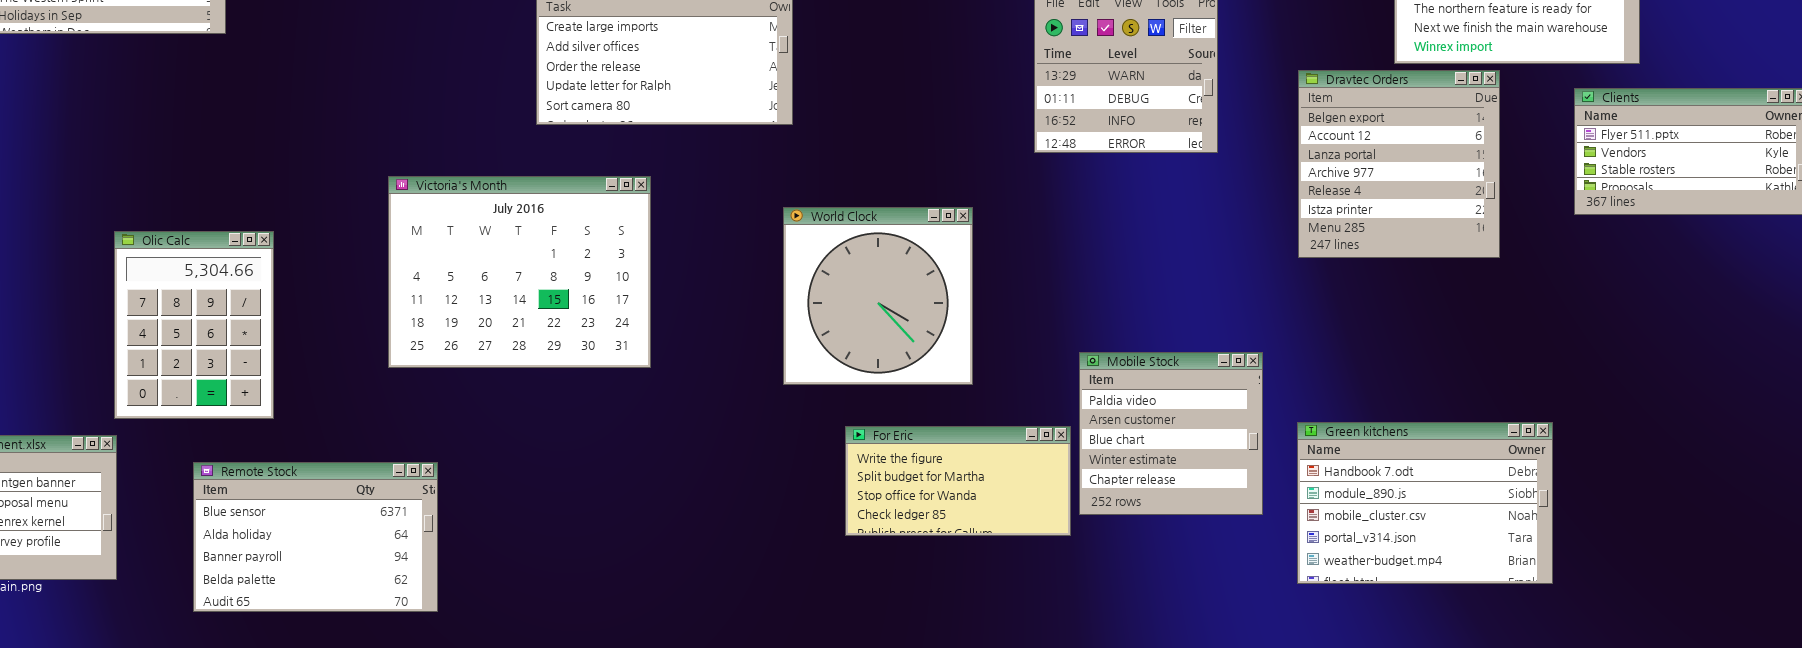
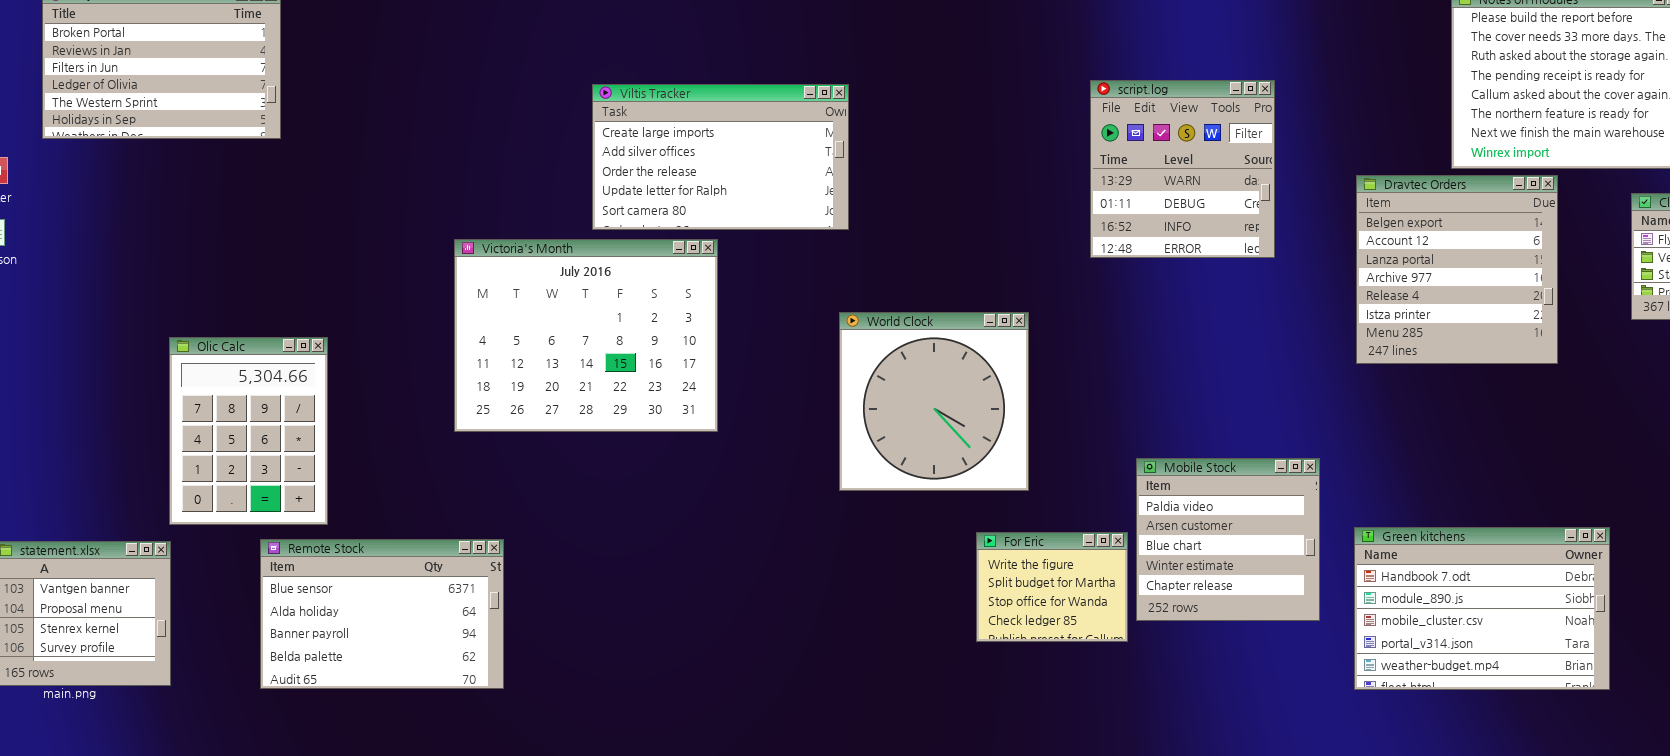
Victoria's Month: [388,176,651,368] -> [454,239,718,432], moved
For Eric: [845,426,1071,536] -> [976,532,1128,642], resized
Remote Stock: [193,462,438,612] -> [260,539,504,689], moved

